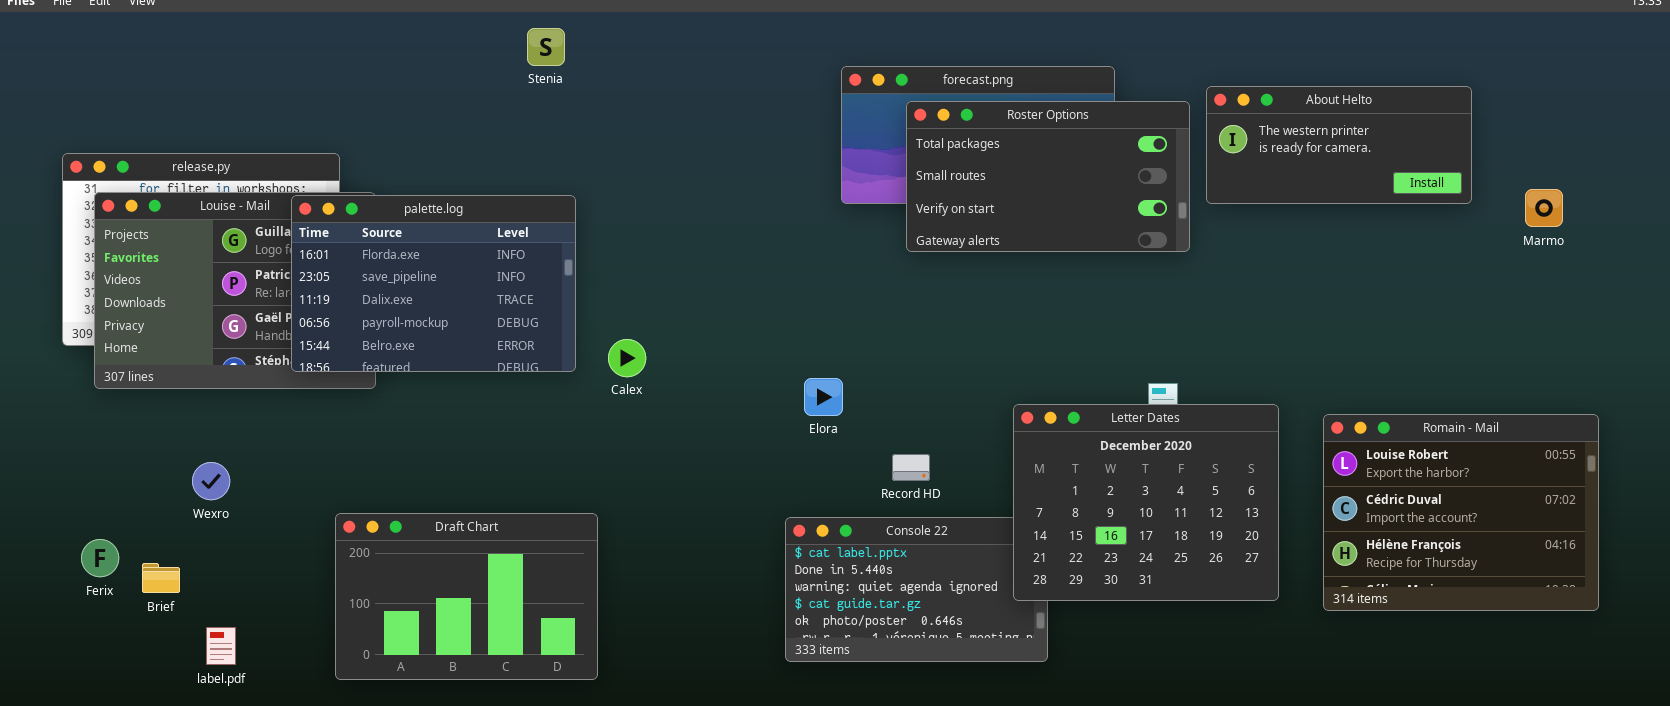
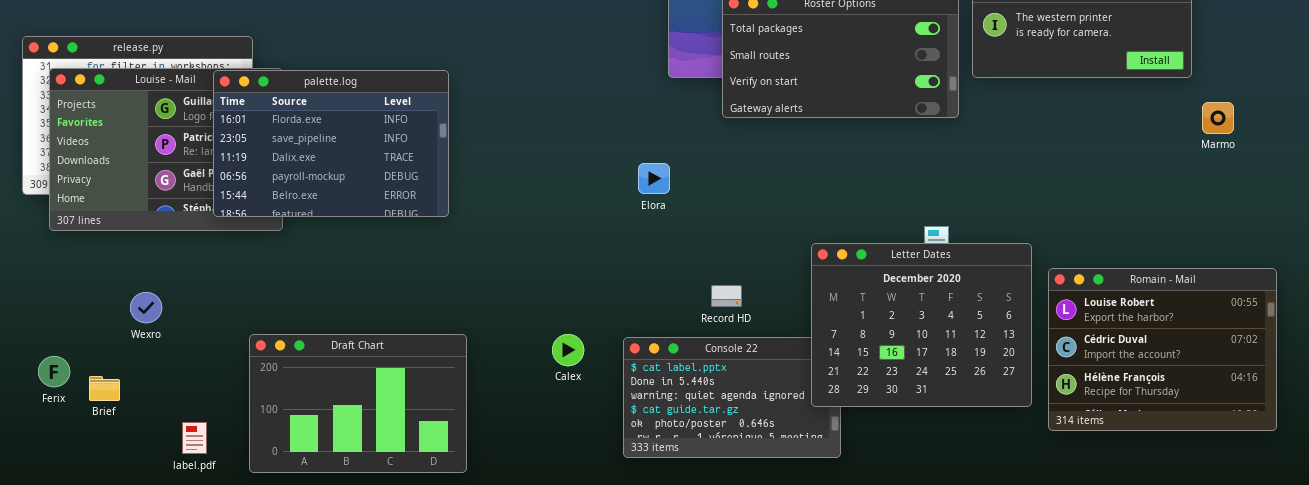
Marmo: [1525,189,1563,227] -> [1202,102,1234,134], moved
Calex: [608,339,646,377] -> [552,334,584,366], moved
Elora: [804,378,843,416] -> [638,163,670,194], moved
Romain - Mail: [1323,414,1599,611] -> [1048,268,1277,431], moved
label.pdf: [206,627,236,665] -> [182,422,207,454], moved

